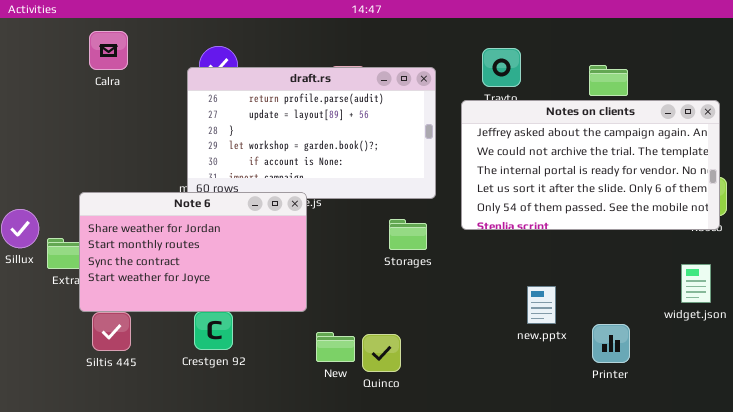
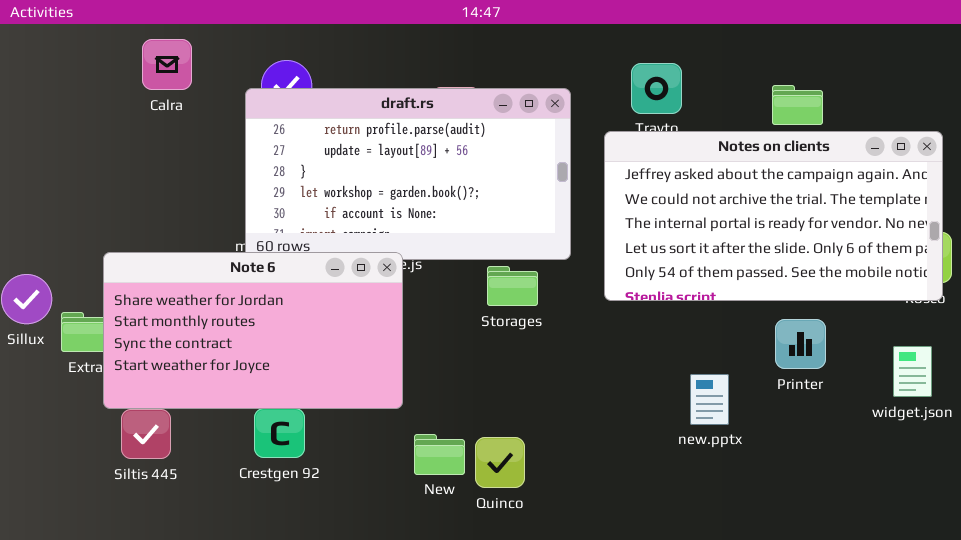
Calra: [89,31,128,70] -> [142,39,192,90], moved
Storages: [389,219,427,250] -> [487,266,538,306], moved
Printer: [592,324,630,363] -> [775,319,826,369], moved

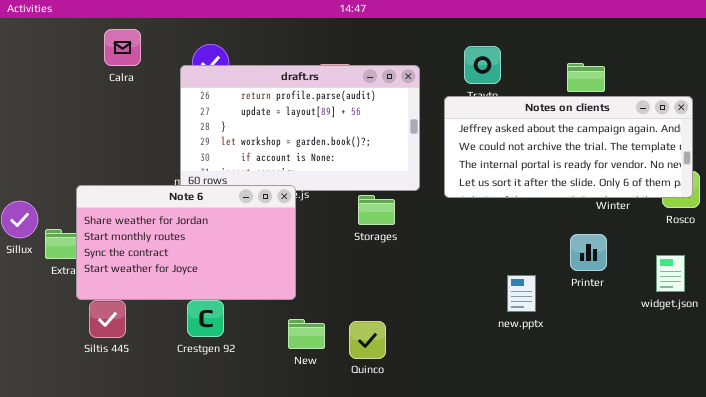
Notes on clients: [604,131,943,301] -> [444,96,693,198], resized
New: [414,434,465,475] -> [288,319,325,349], moved

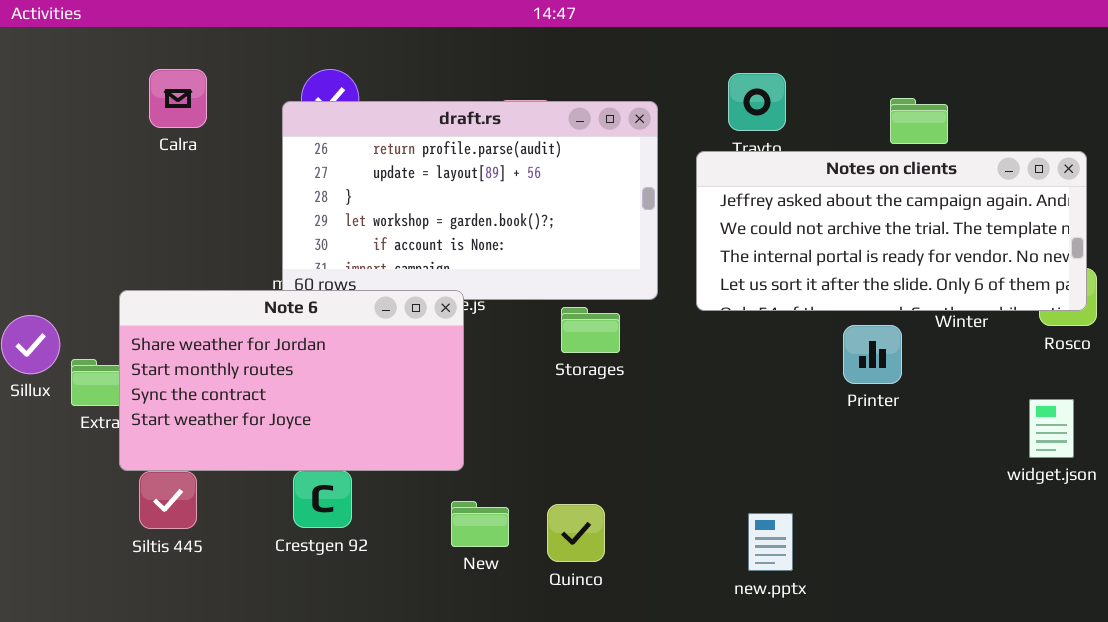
Calra: [104,29,141,66] -> [149,69,207,128], moved
Printer: [570,234,607,271] -> [843,325,902,384], moved
new.pptx: [507,275,536,312] -> [748,513,793,571], moved

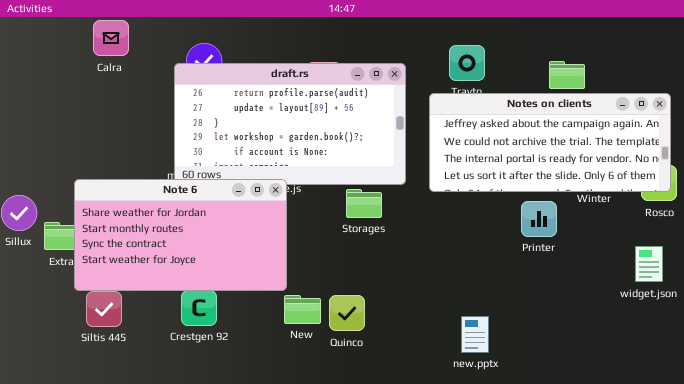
Calra: [149,69,207,128] -> [93,20,129,56], moved
New: [451,501,509,547] -> [284,295,321,324], moved
Quinco: [547,504,605,562] -> [329,295,365,331], moved

